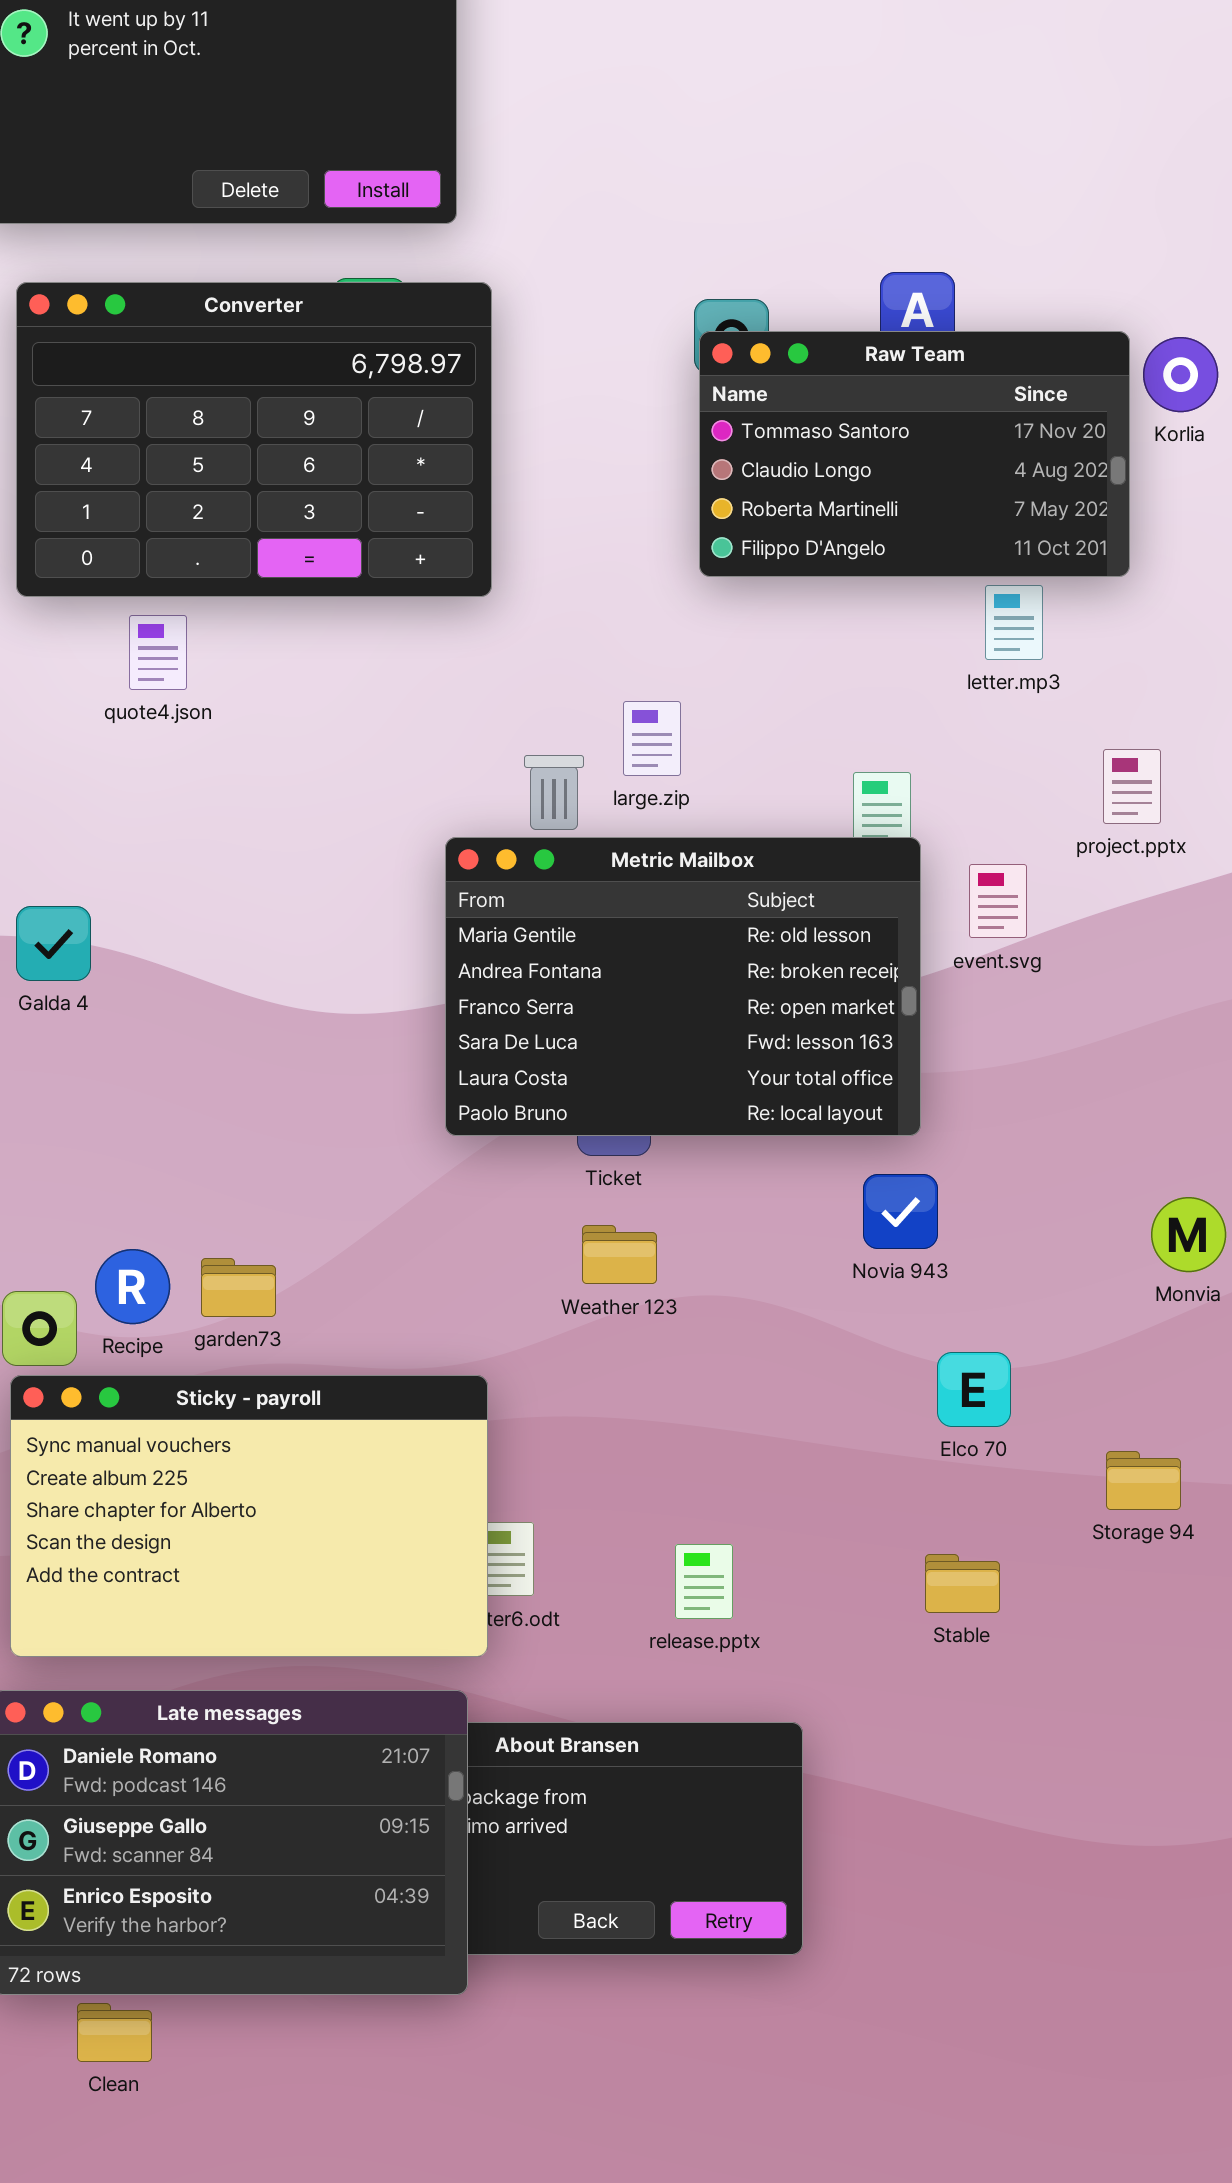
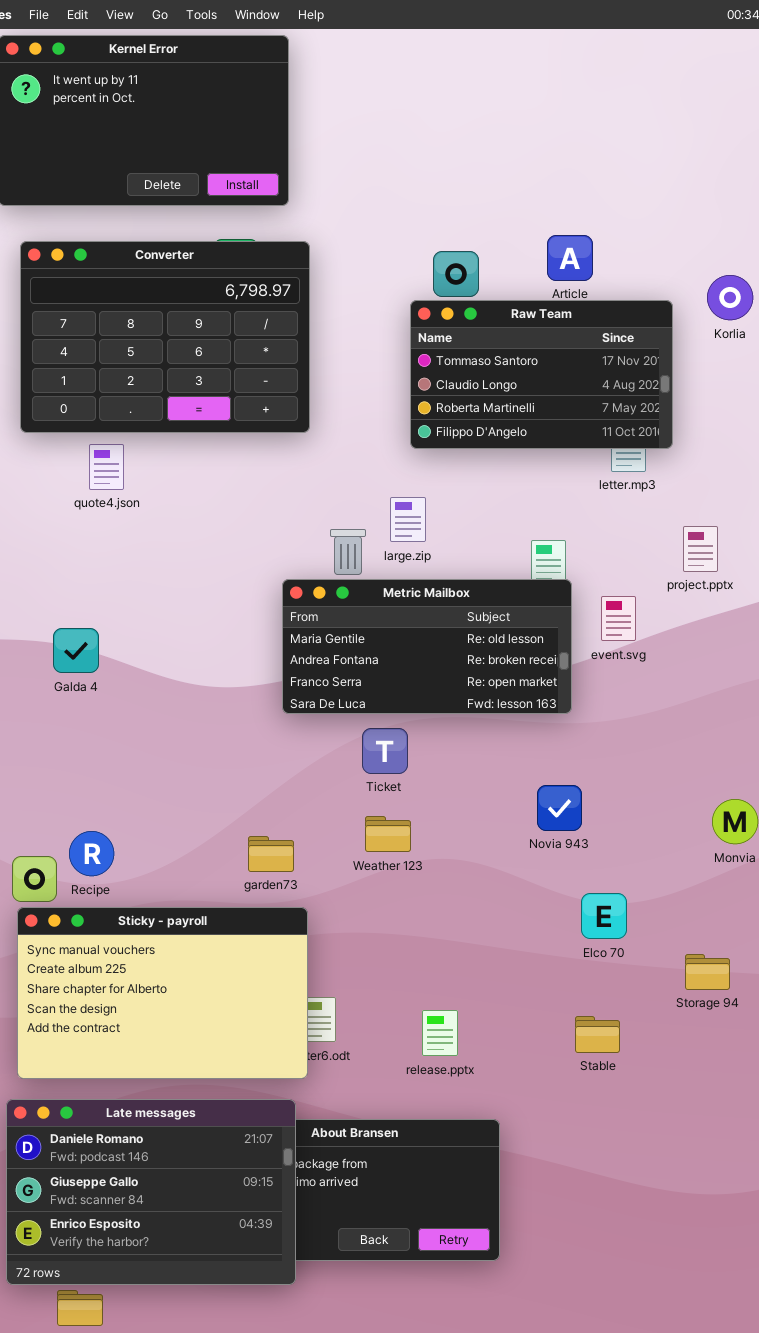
Raw Team: [699,331,1130,577] -> [410,300,673,449], moved
Metric Mailbox: [445,837,921,1136] -> [282,579,572,714], resized
Galda 4: [16,906,91,981] -> [53,628,99,673], moved
garden73: [201,1258,276,1317] -> [248,836,294,872], moved

